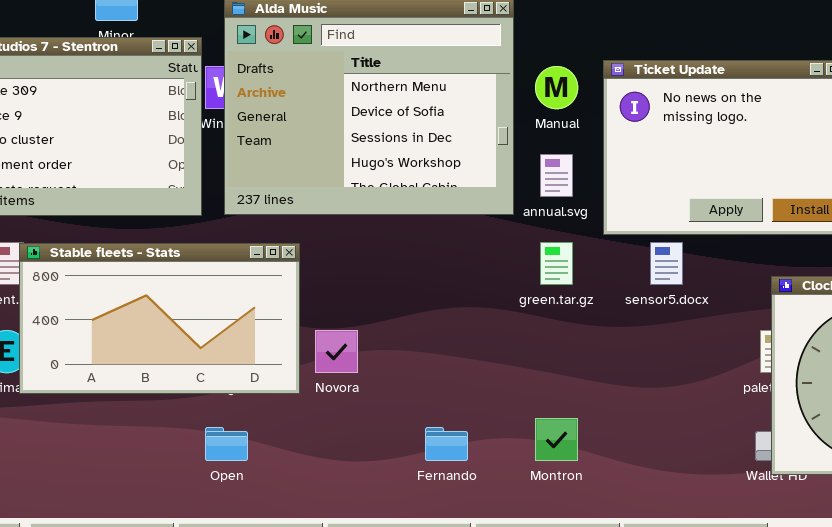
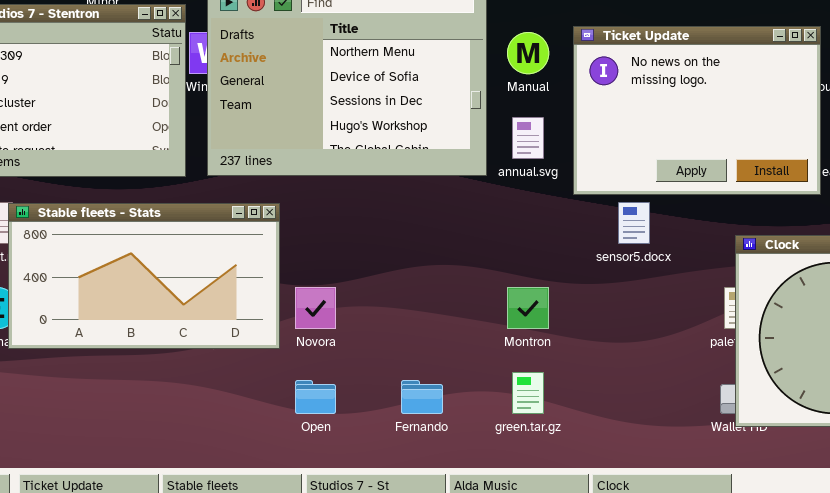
green.tar.gz: [540,242,573,285] -> [512,372,544,414], moved
Montron: [535,418,578,461] -> [507,287,549,329], moved
Open: [205,427,248,461] -> [295,380,336,414], moved

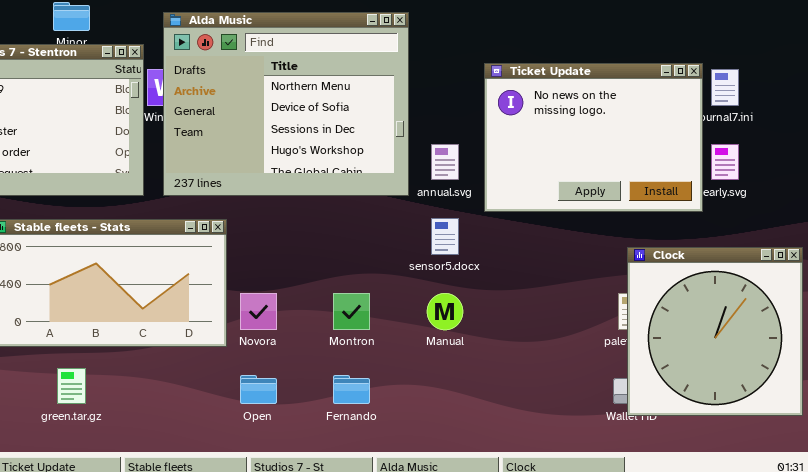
Manual: [507,32,549,74] -> [427,293,463,330], moved
sensor5.docx: [618,202,650,244] -> [431,218,459,255], moved
Montron: [507,287,549,329] -> [333,293,370,330], moved
green.tar.gz: [512,372,544,414] -> [57,368,86,404], moved

